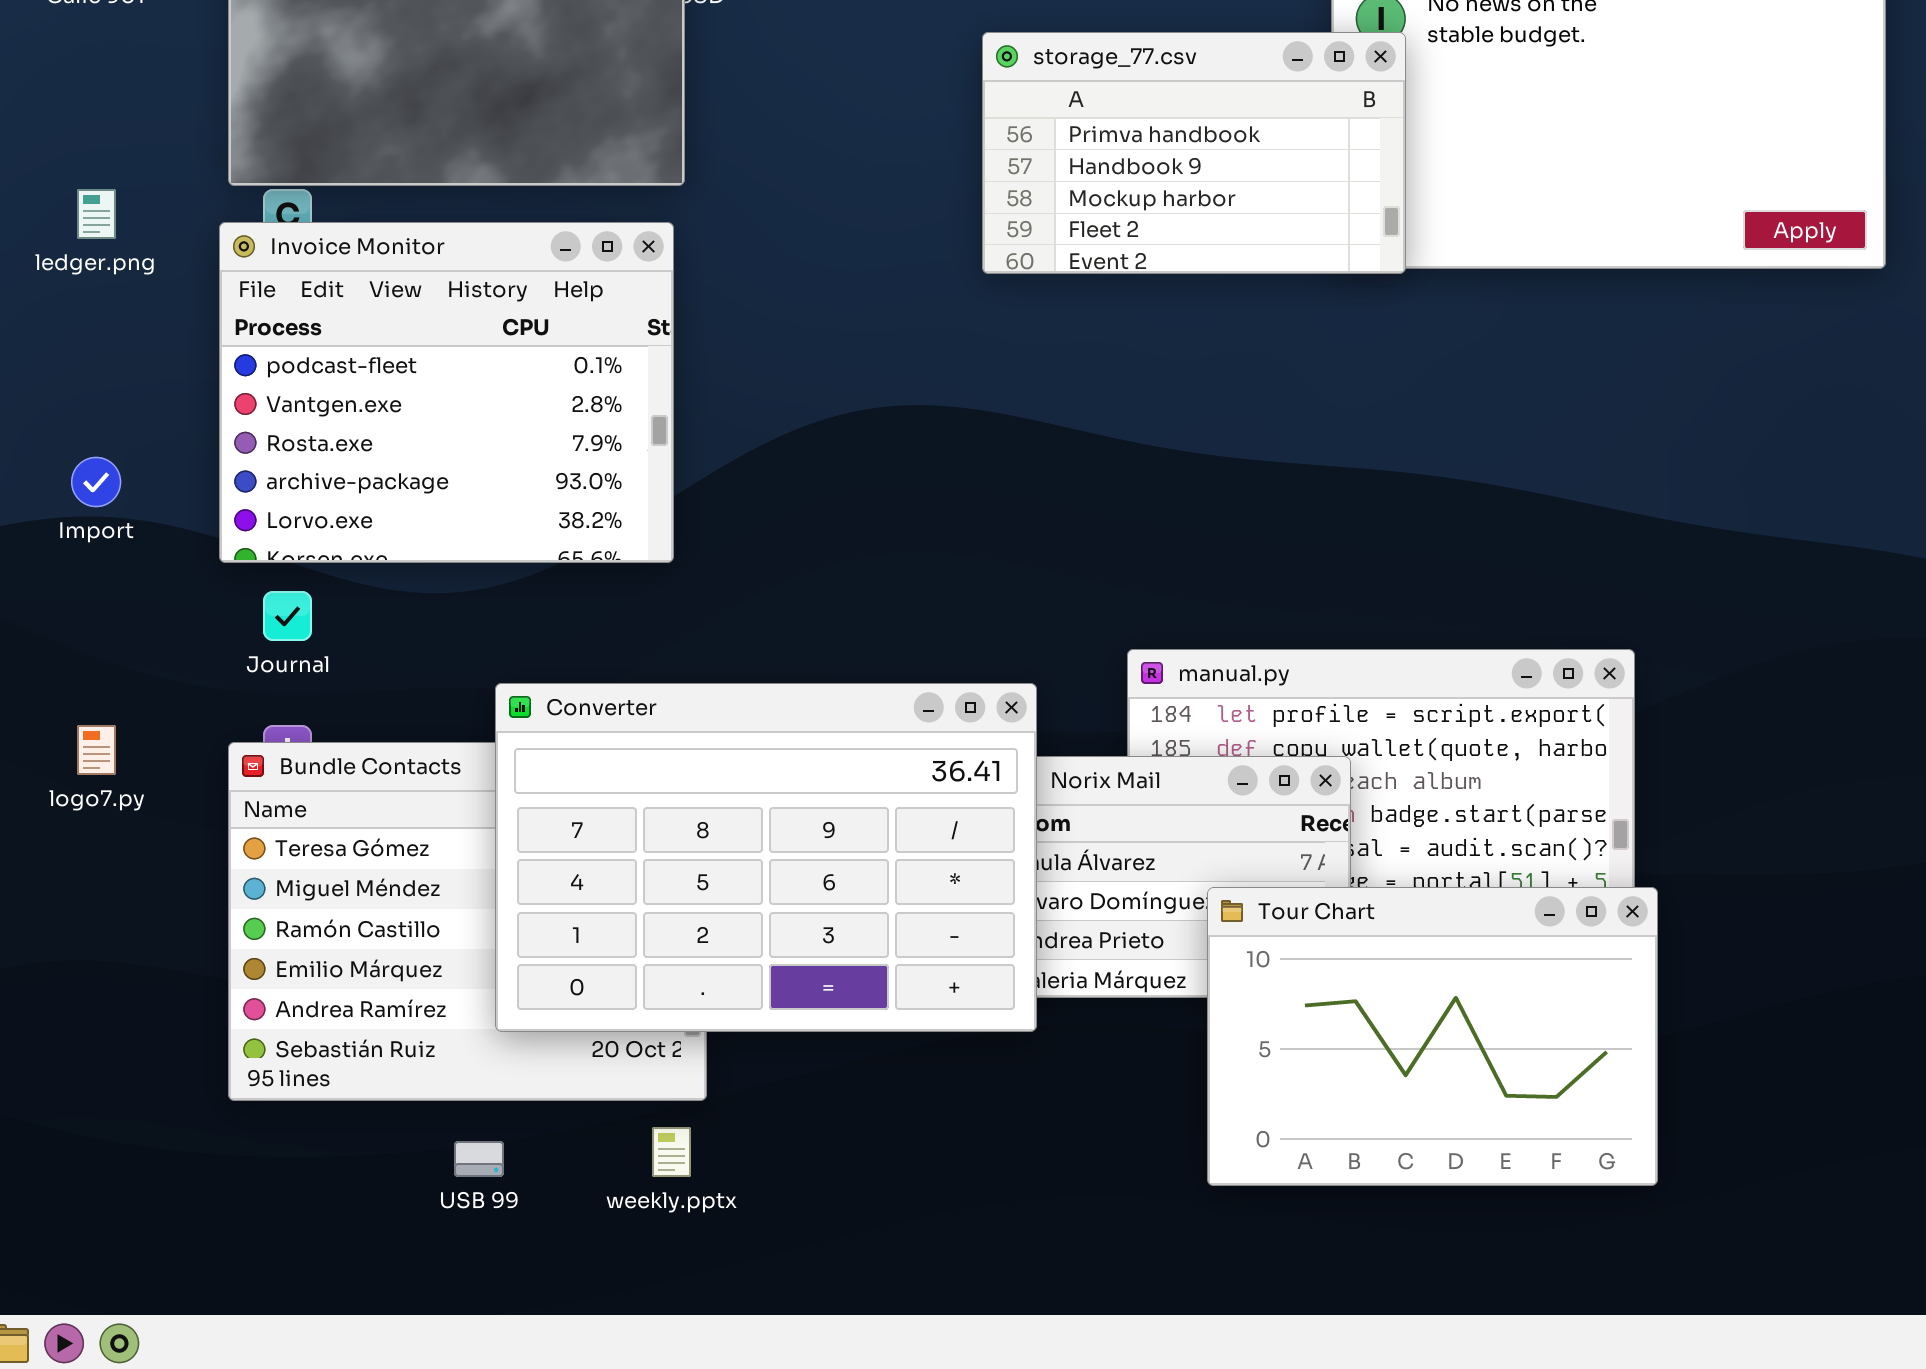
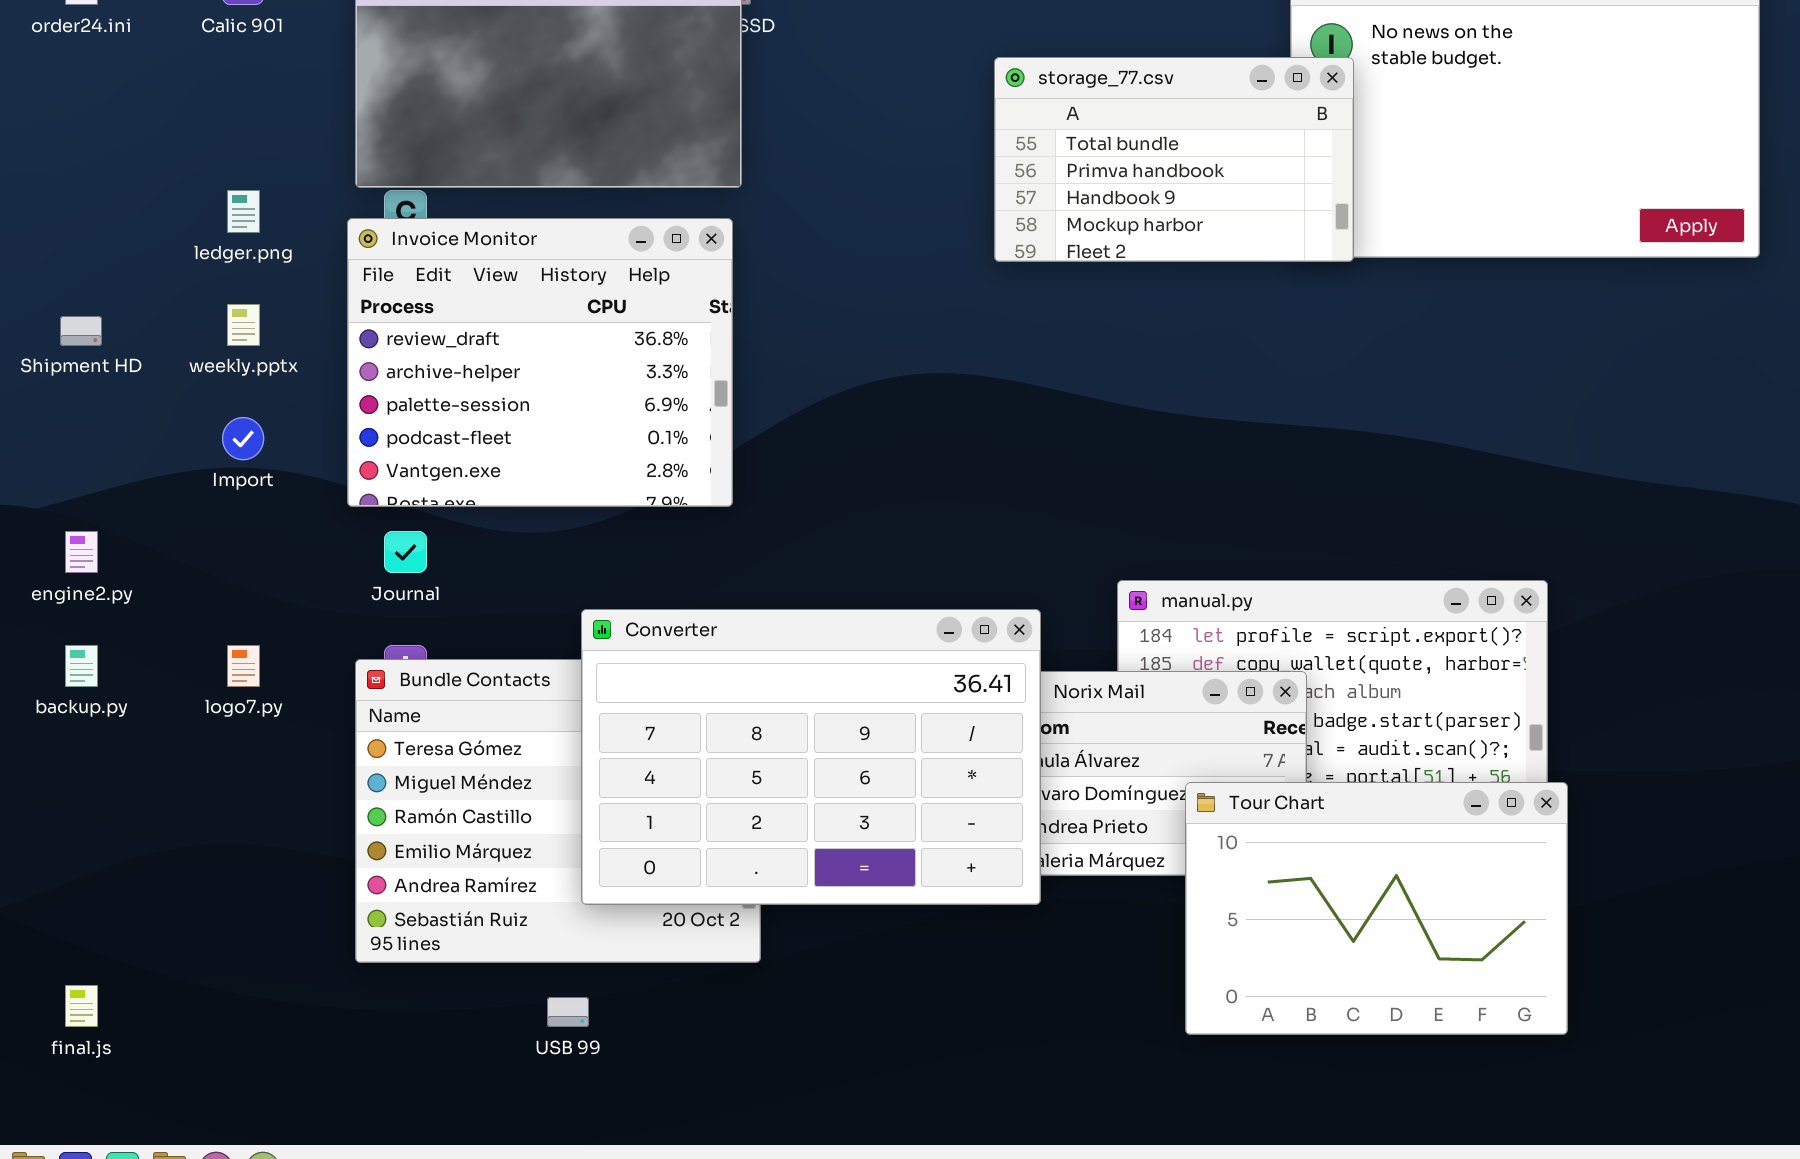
storage_77.csv: [982,32,1406,274] -> [994,57,1354,262], scrolled up 1 row
Invoice Monitor: [219,222,674,563] -> [347,218,733,507], scrolled up 3 rows
weekly.pptx: [652,1127,691,1177] -> [227,304,260,346], moved

